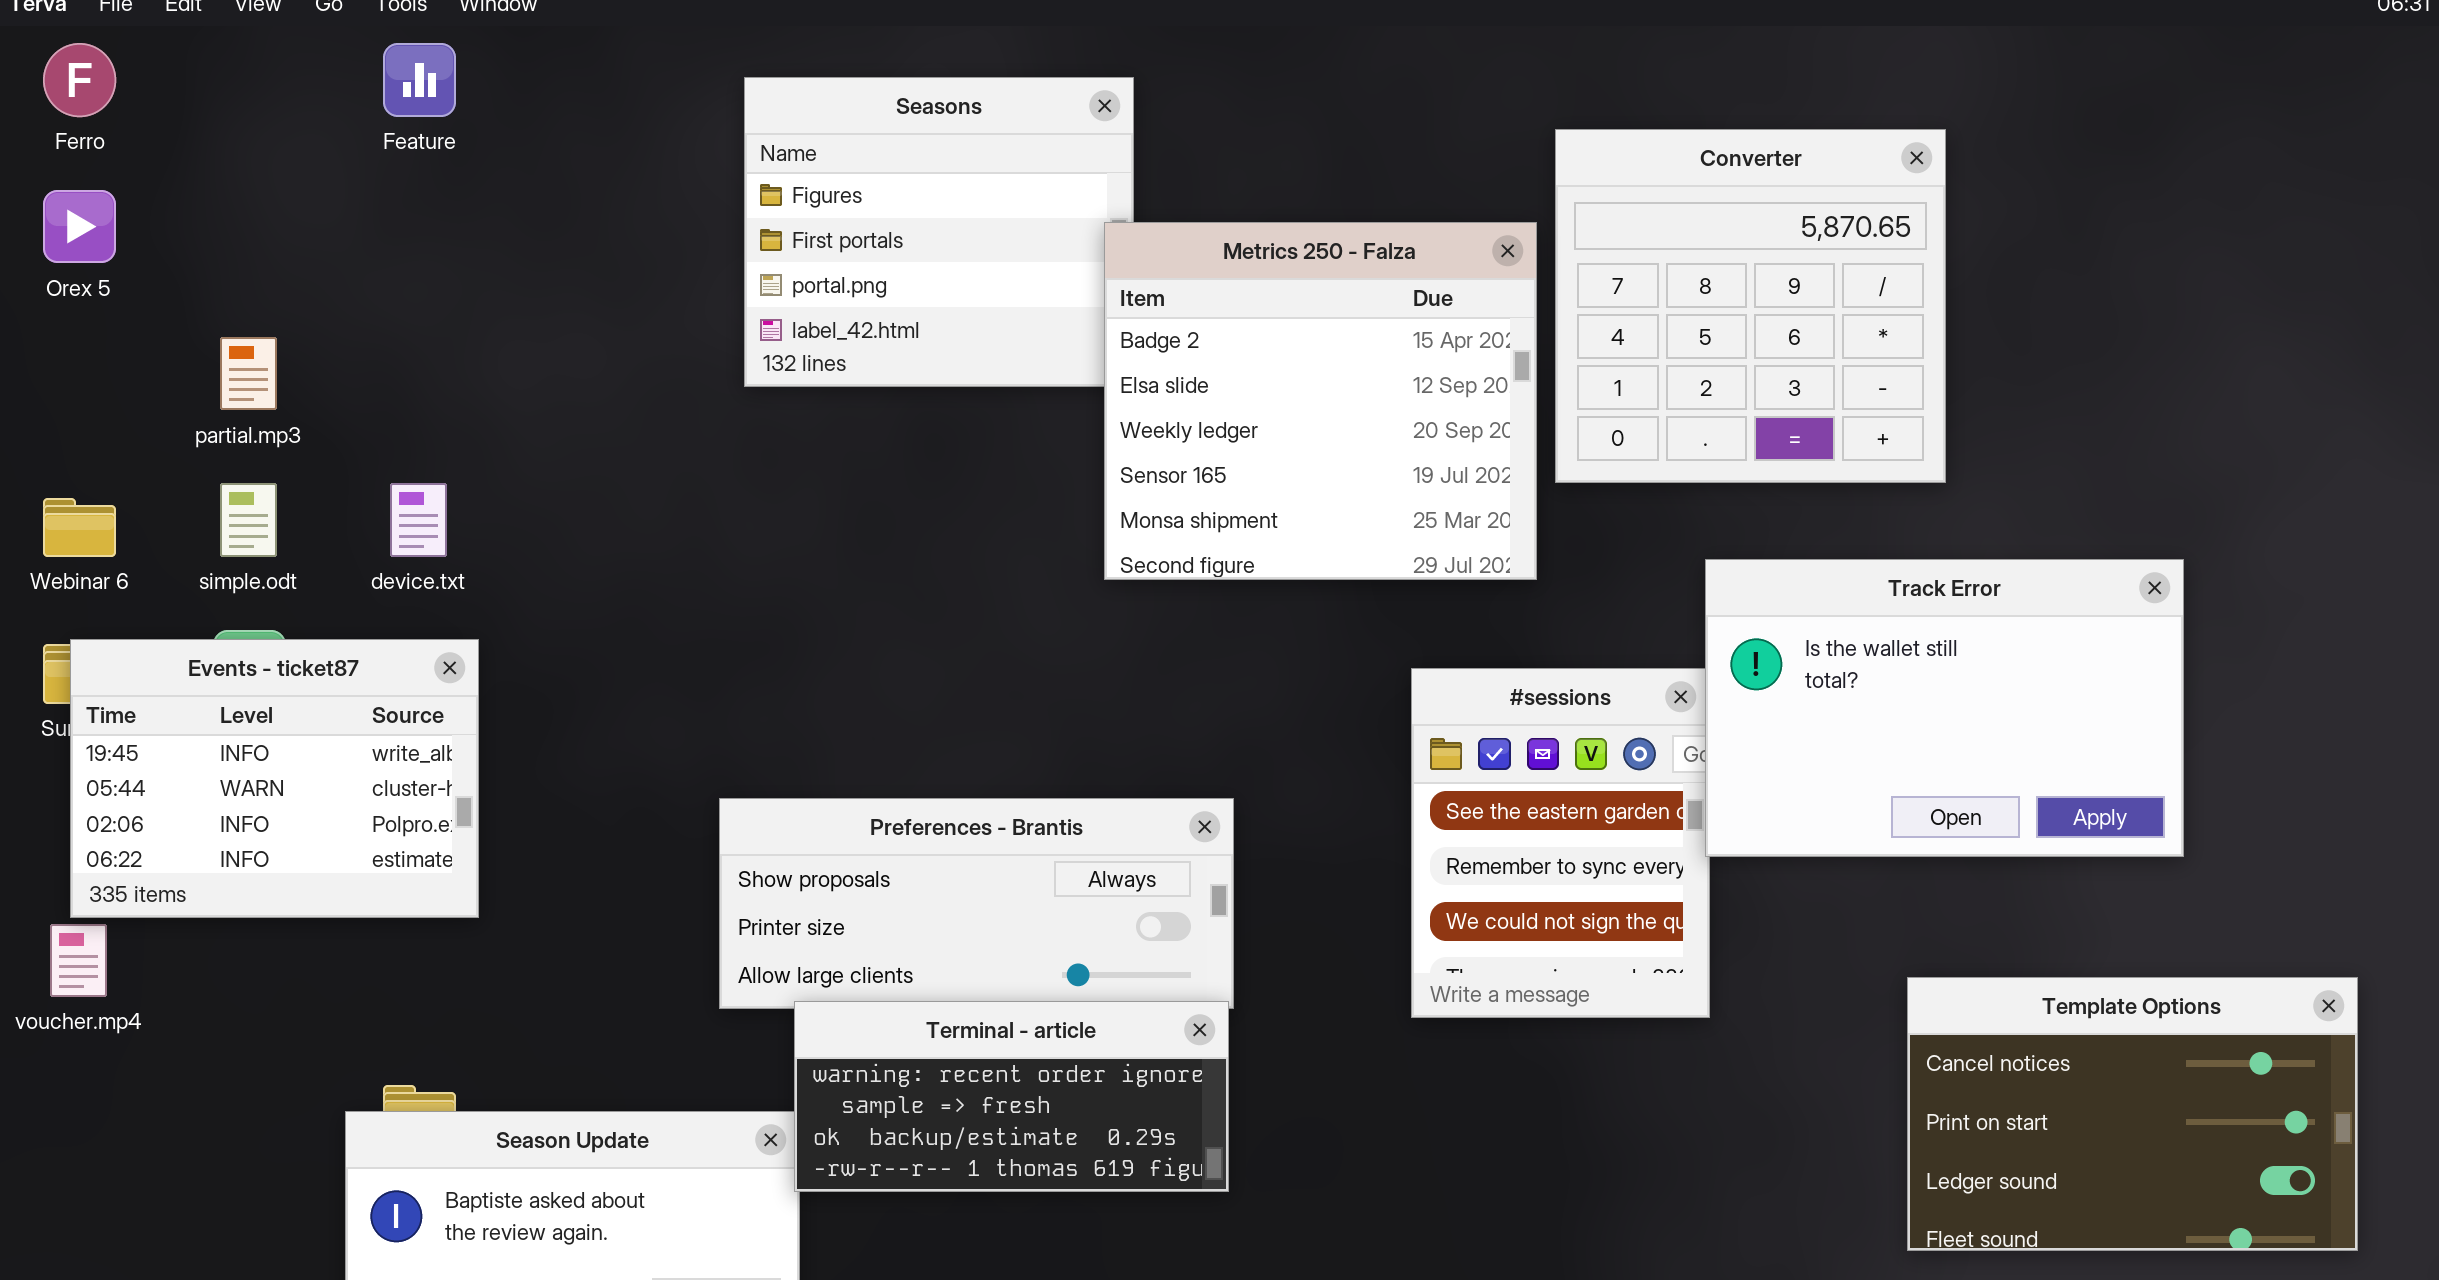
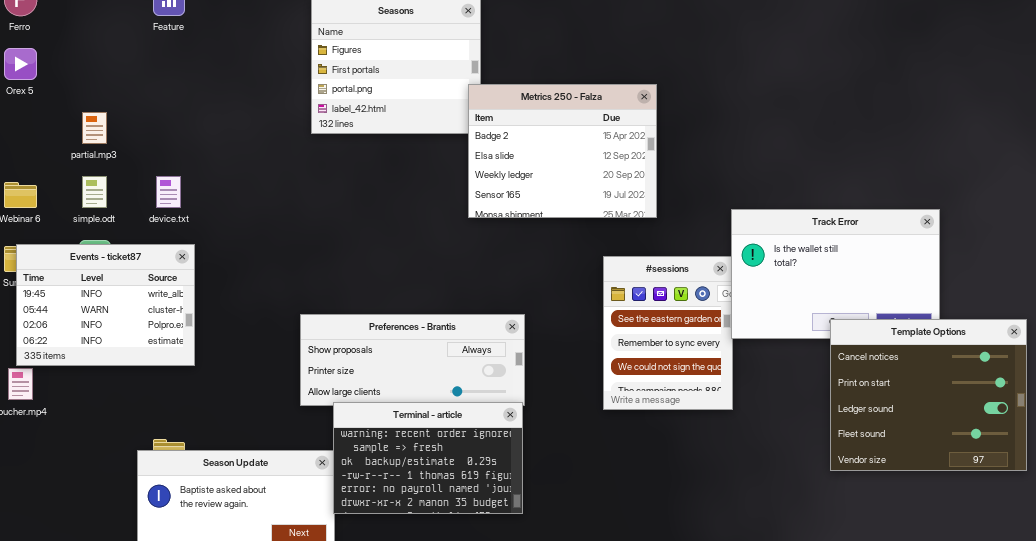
Converter: [1555,129,1946,483] -> none, closed
Metrics 250 - Falza: [1104,222,1537,580] -> [468,84,657,218], resized
Template Options: [1907,977,2358,1251] -> [830,319,1027,471], moved, resized
Terminal - article: [794,1001,1229,1192] -> [333,402,523,514], resized

